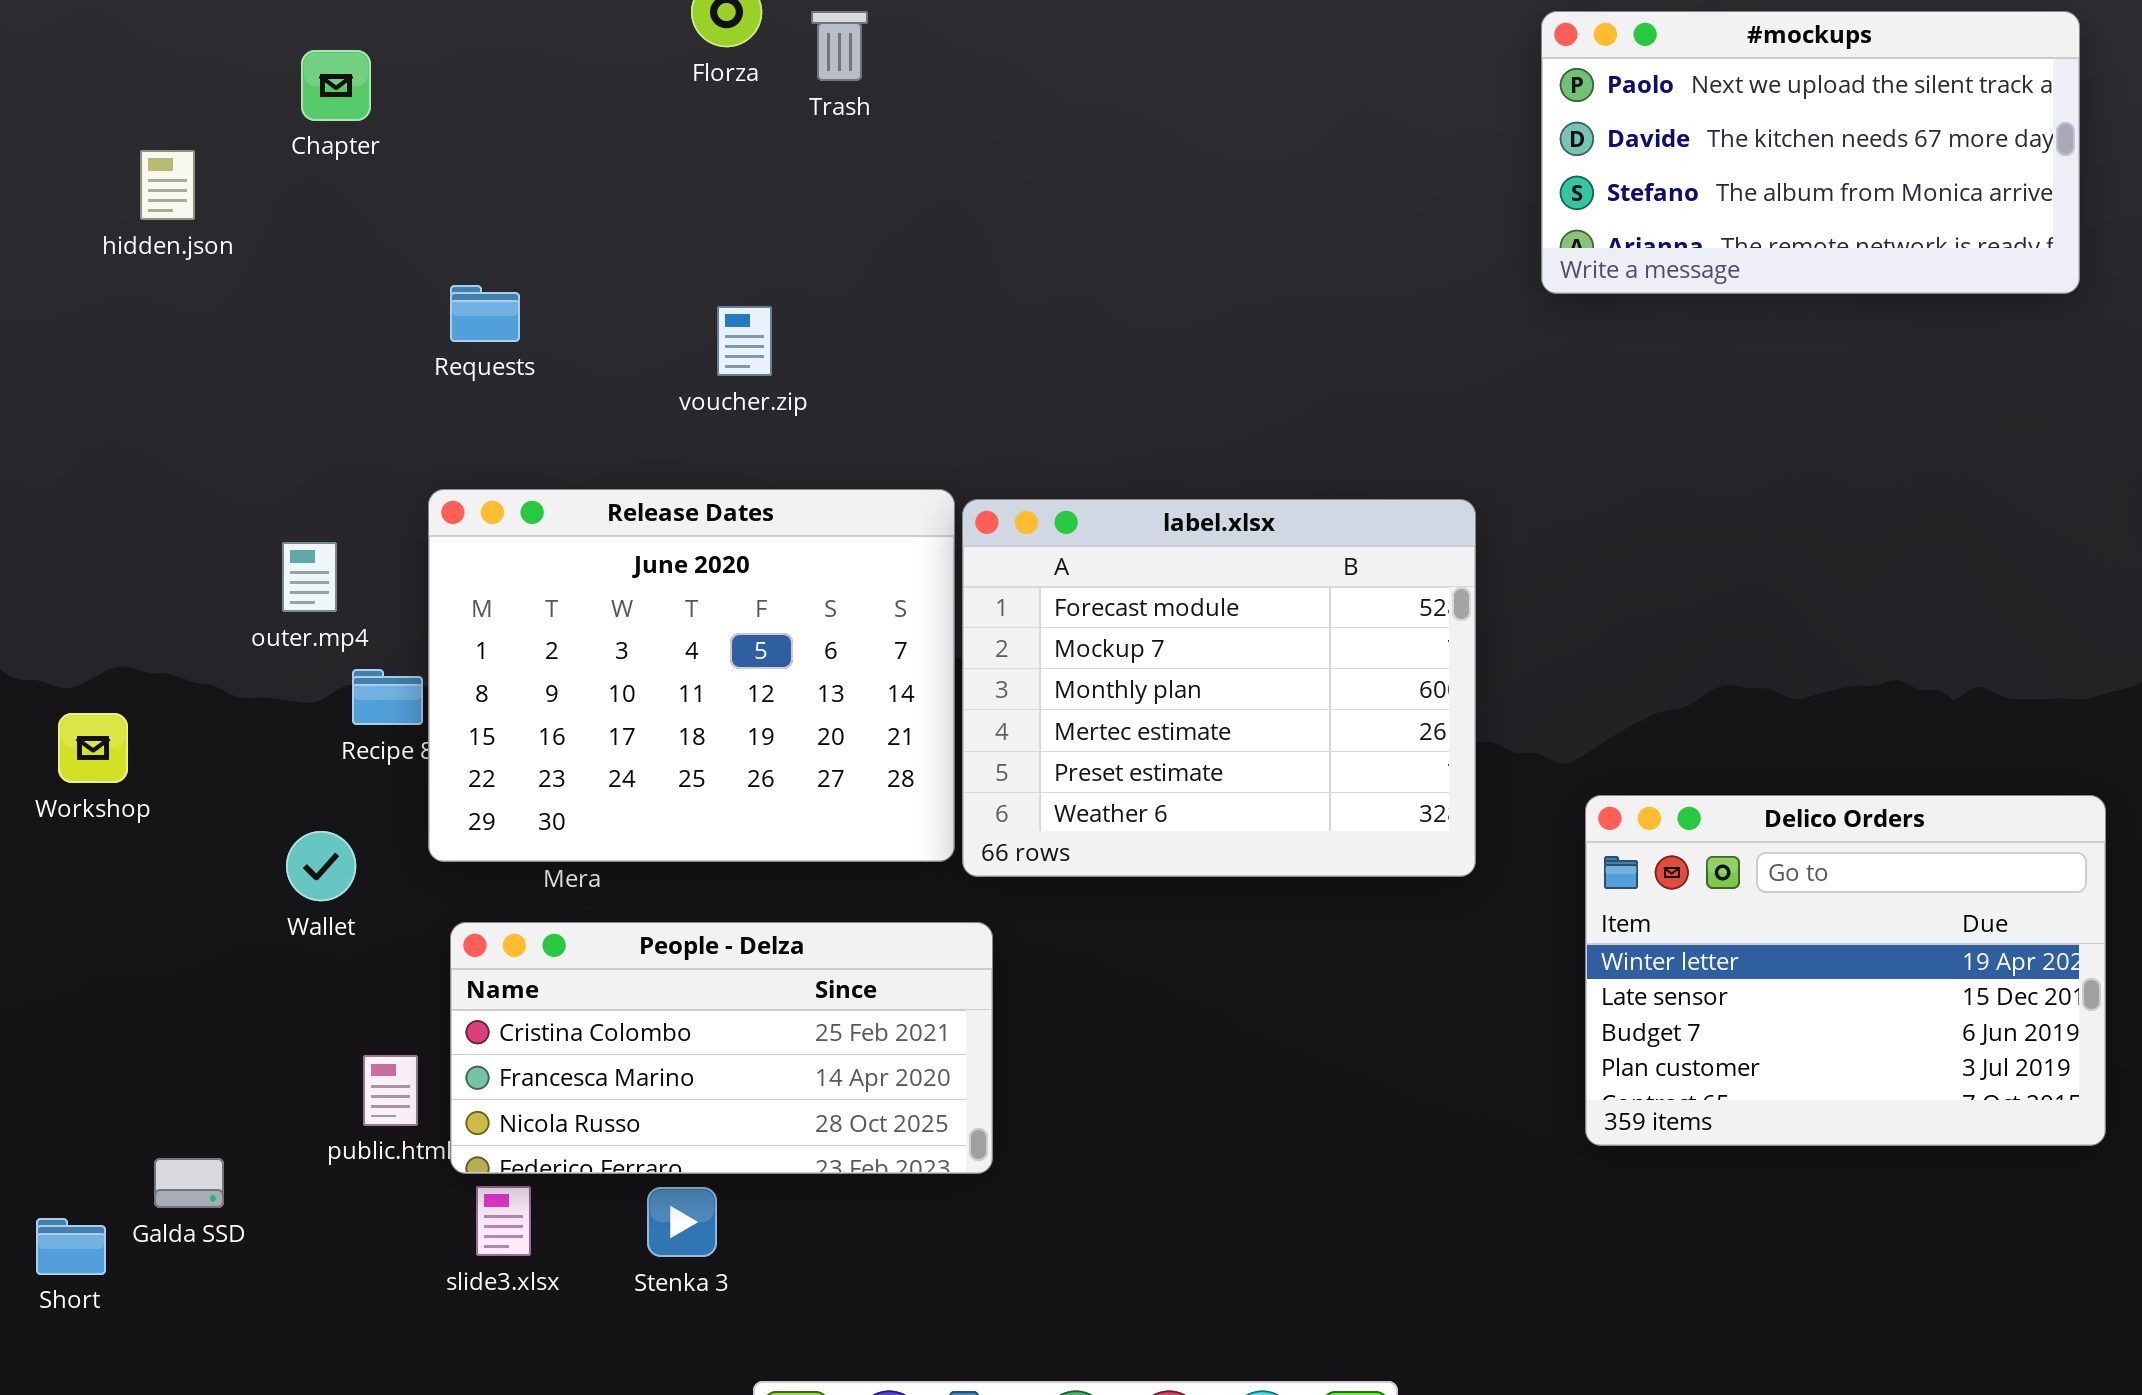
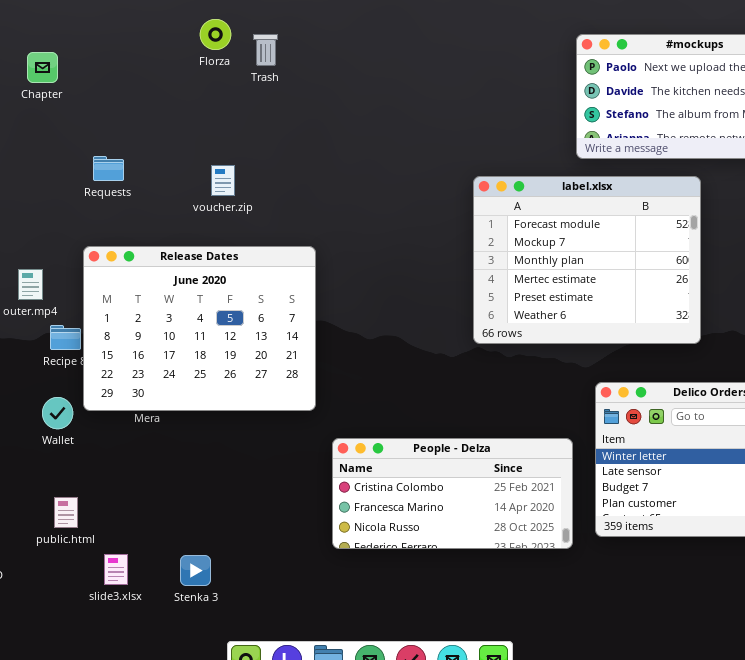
label.xlsx: [962,499,1476,877] -> [473,176,701,344], moved
Wallet: [286,831,356,901] -> [42,397,73,429], moved
People - Delza: [450,922,993,1174] -> [332,438,573,549], moved

